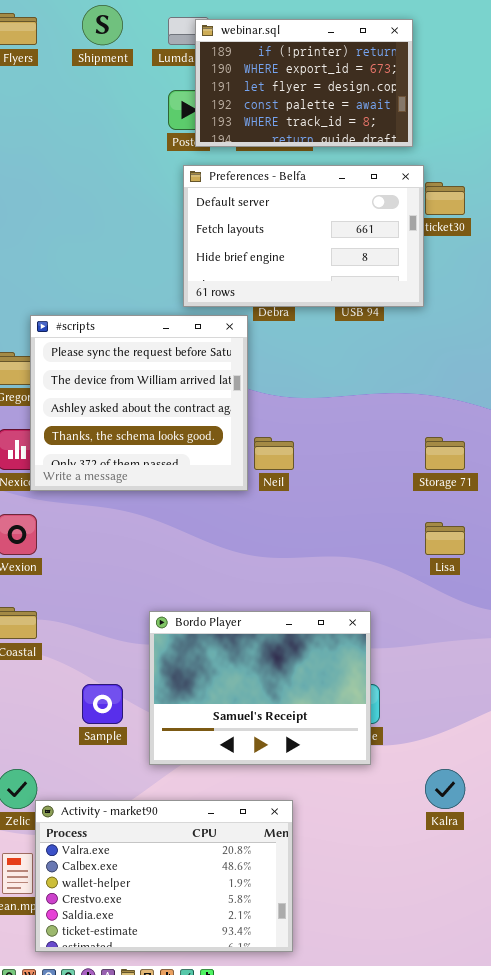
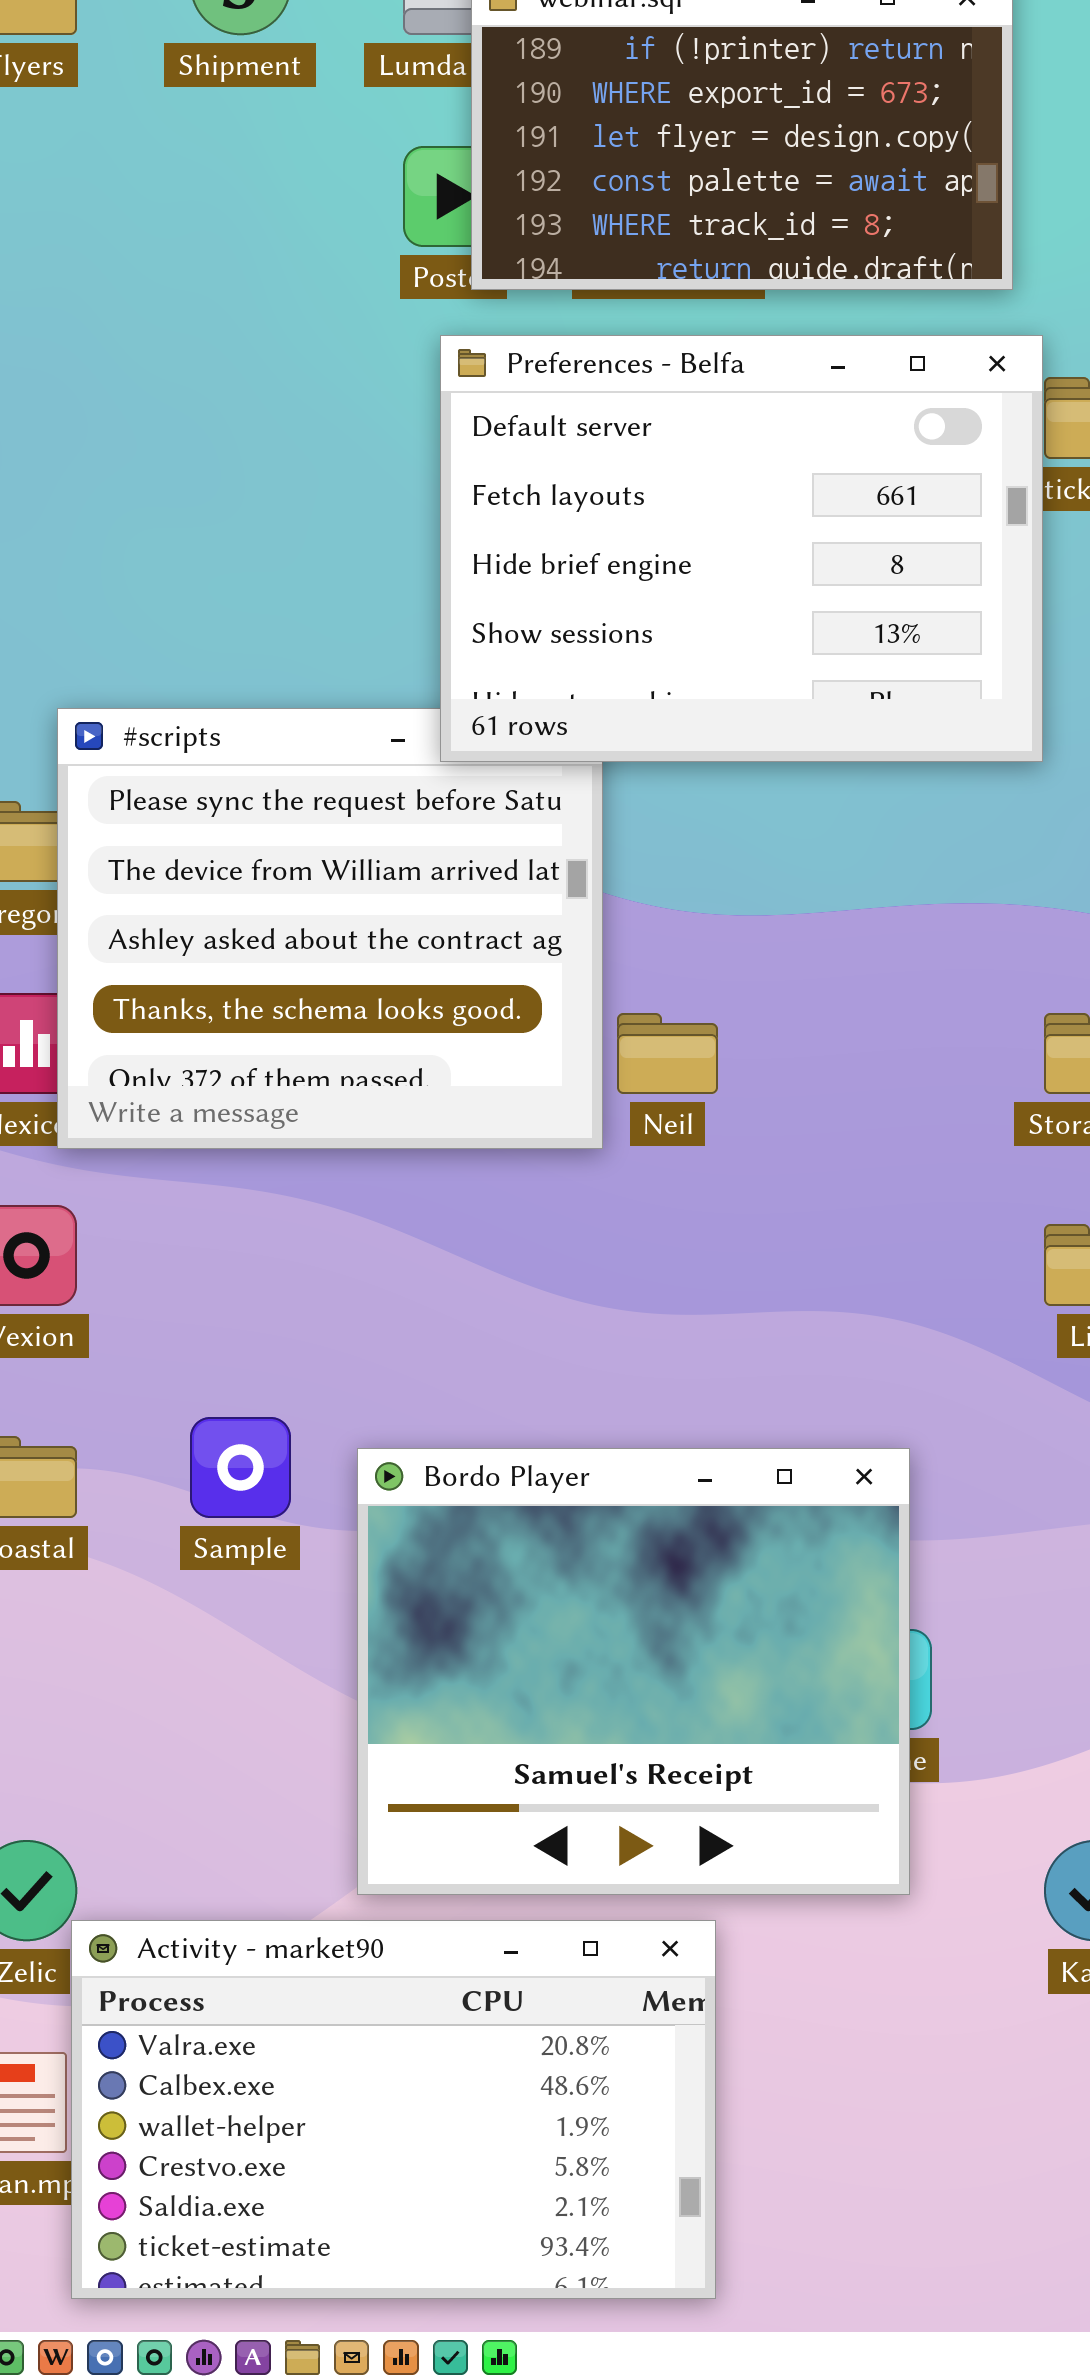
Preferences - Belfa: [183,165,424,307] -> [440,335,1043,762], resized
Bordo Player: [149,611,371,765] -> [357,1448,910,1895], resized
Sample: [82,684,123,724] -> [190,1417,291,1518], moved

